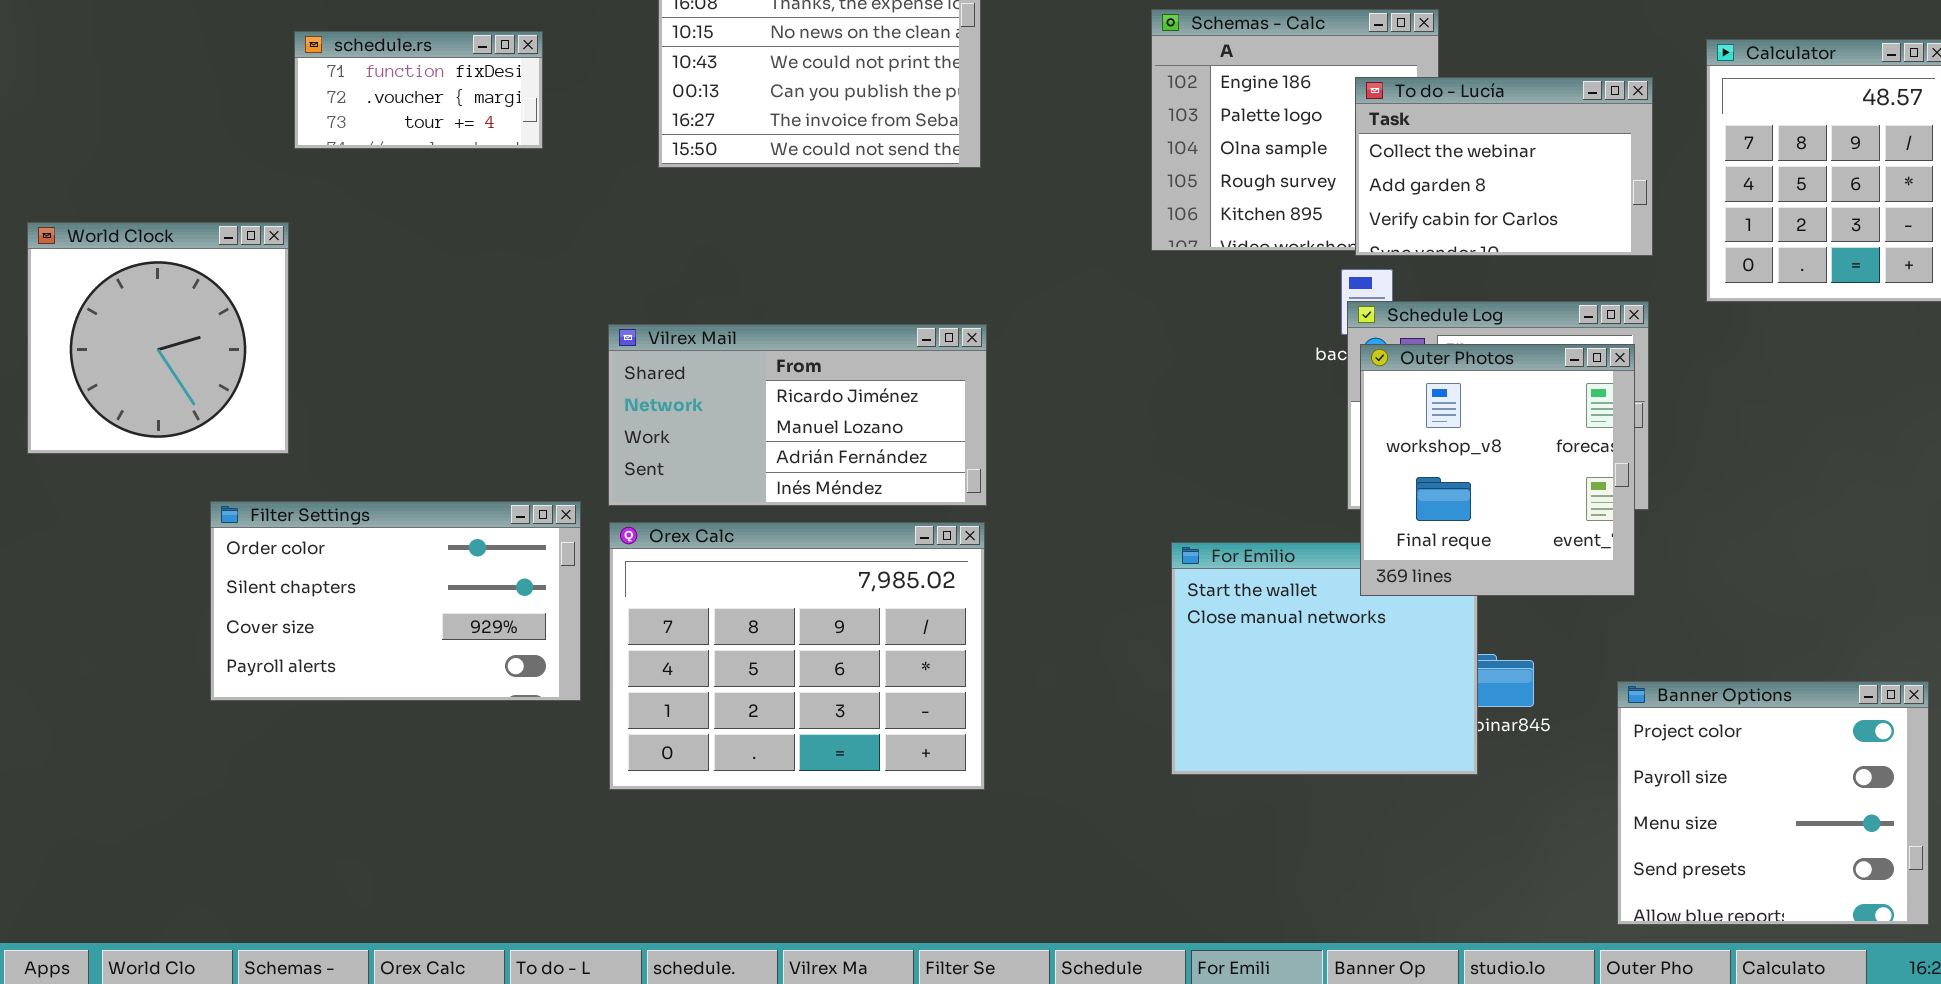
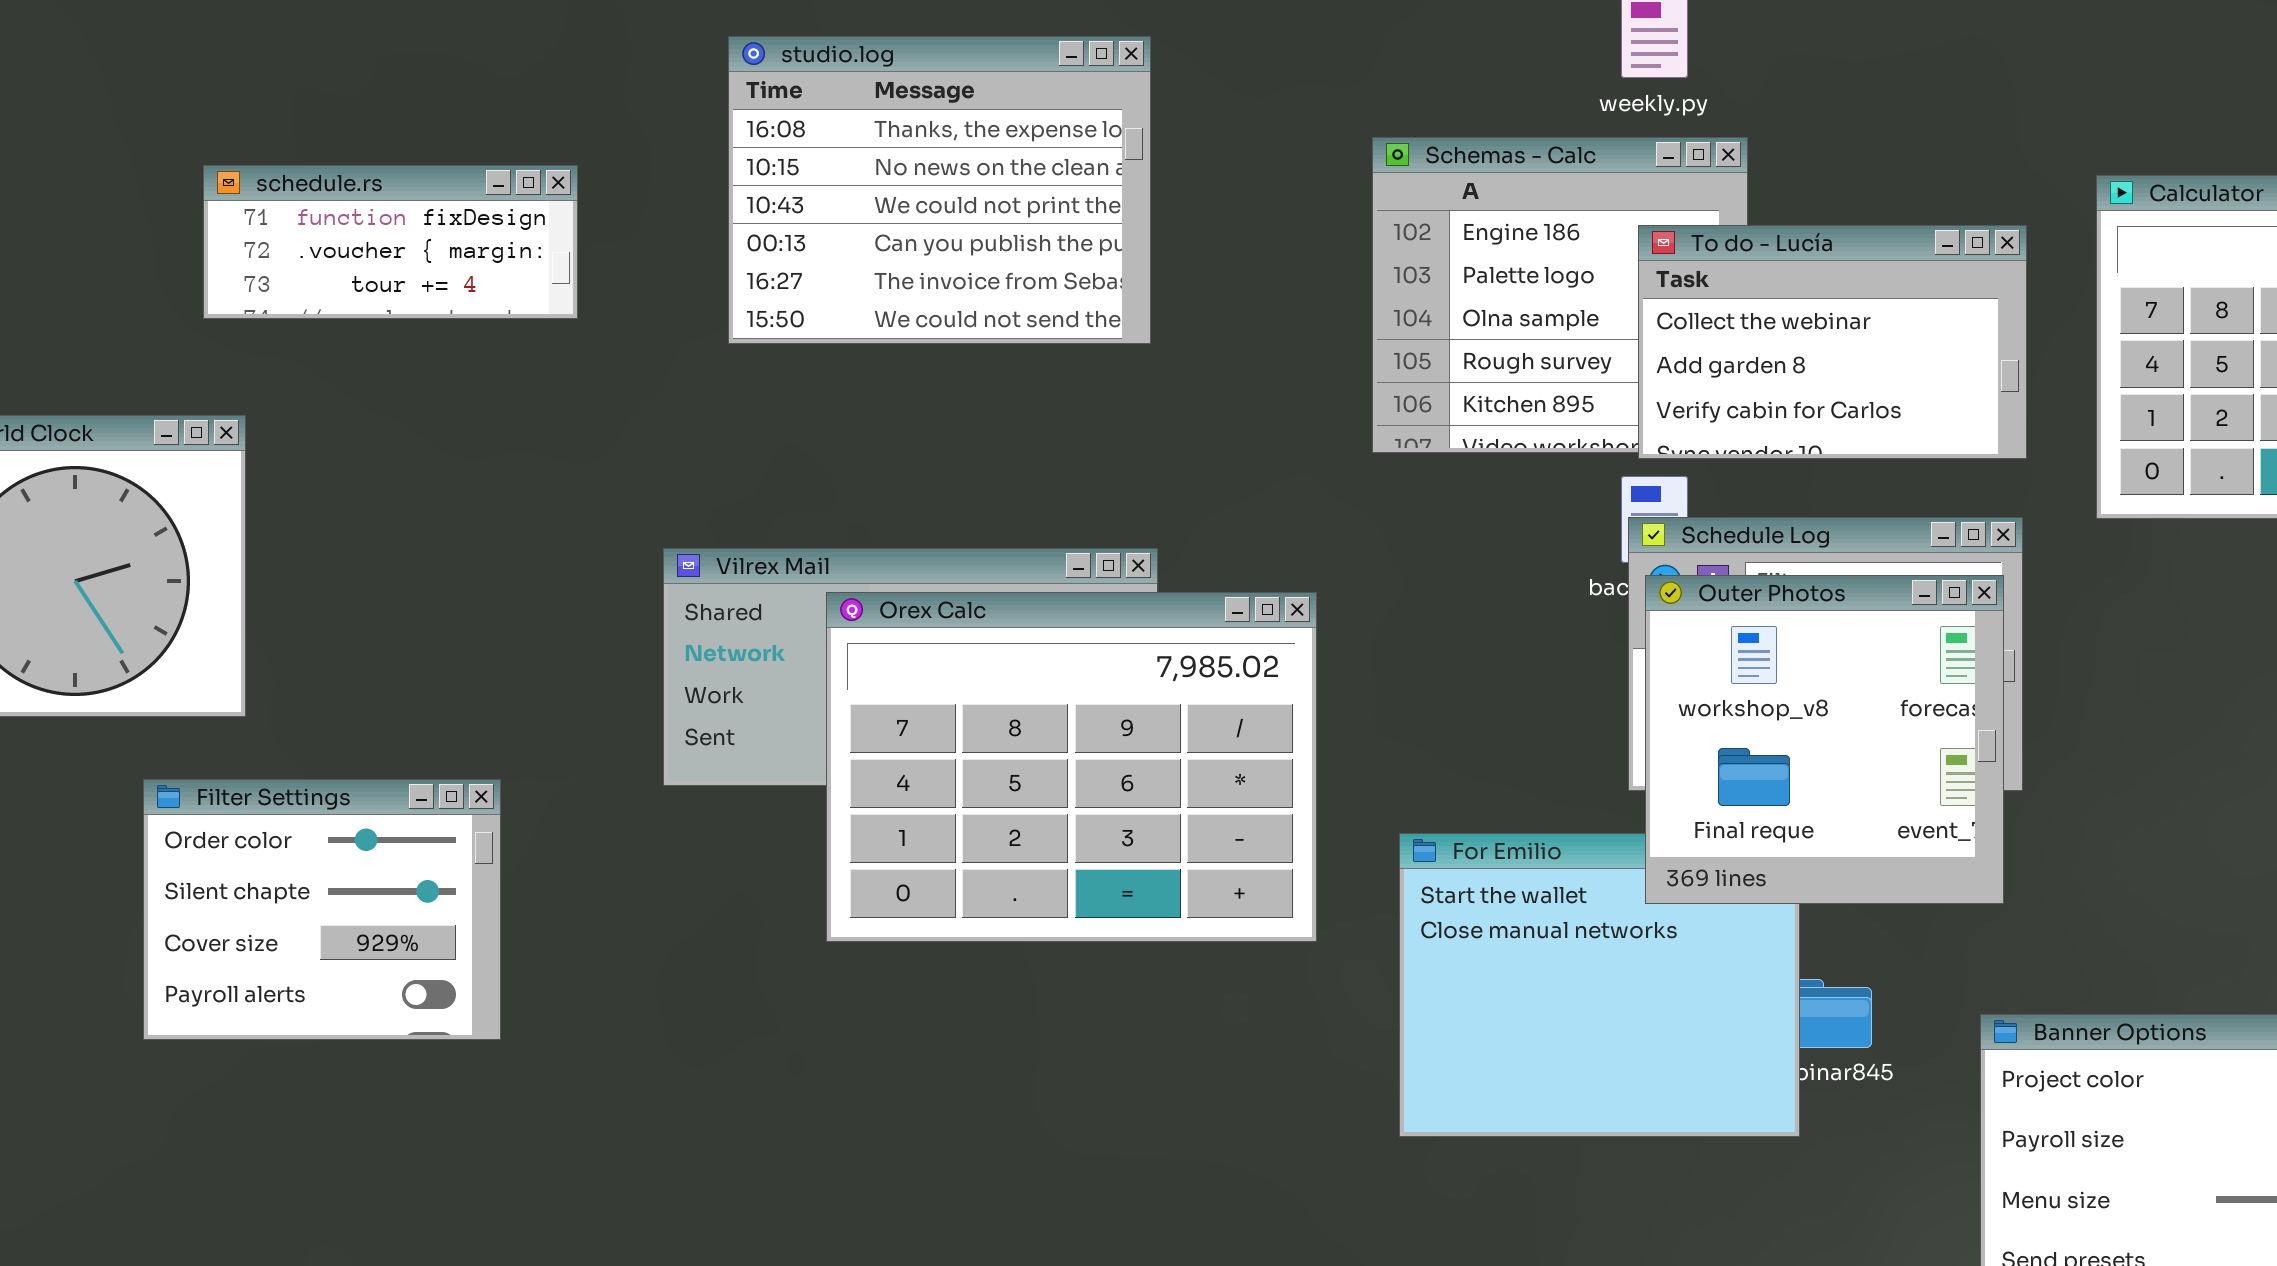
schedule.rs: [294,31,543,149] -> [203,165,578,319], resized
Filter Settings: [210,501,581,701] -> [143,779,501,1040], resized
Orex Calc: [609,522,985,790] -> [826,592,1317,942], moved

